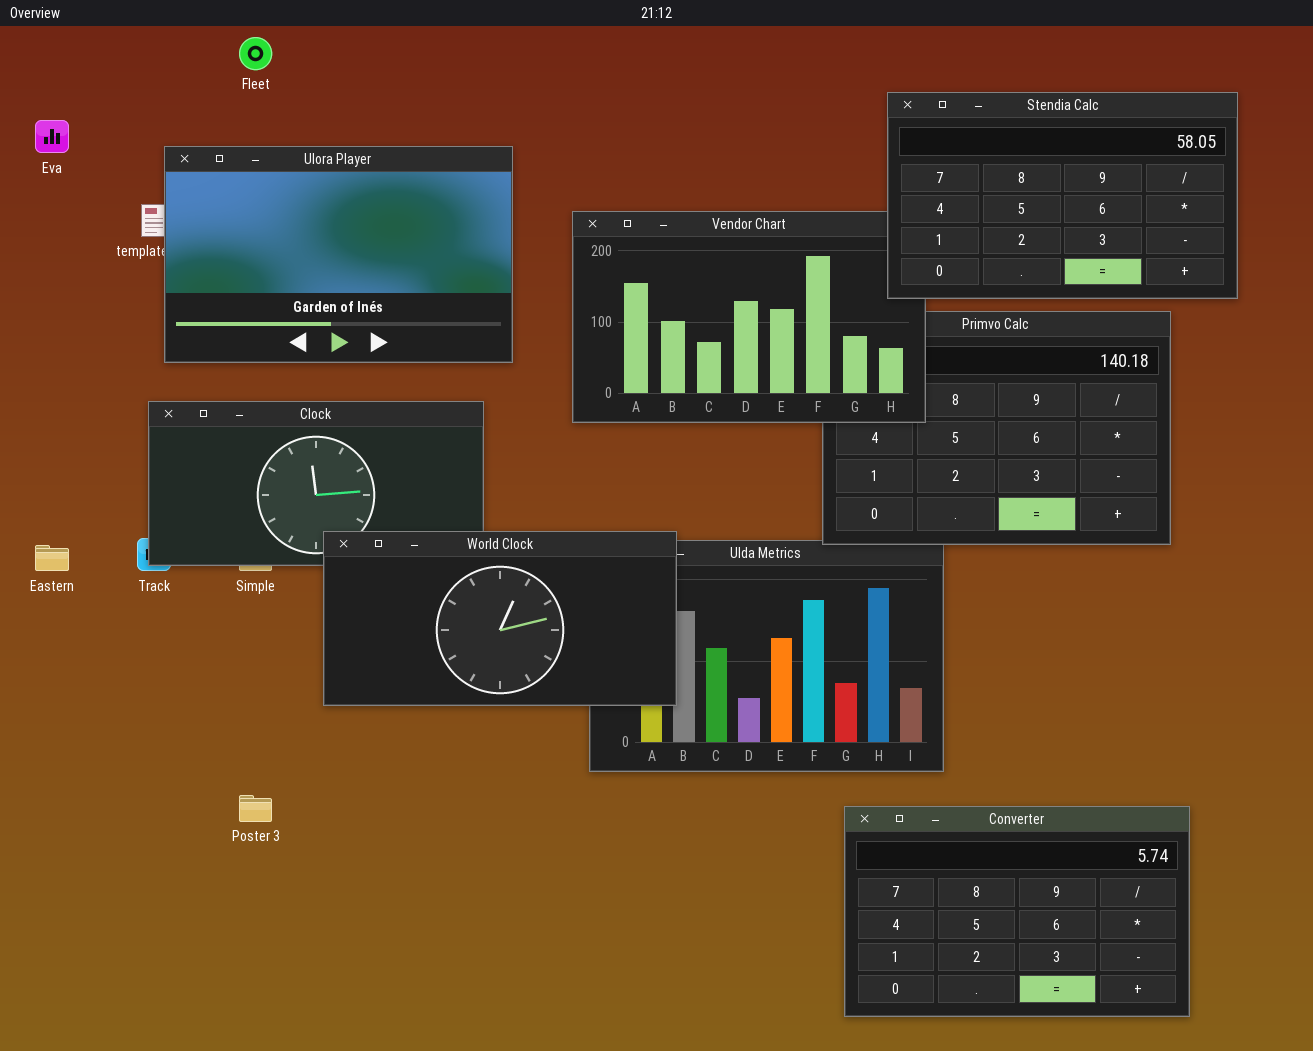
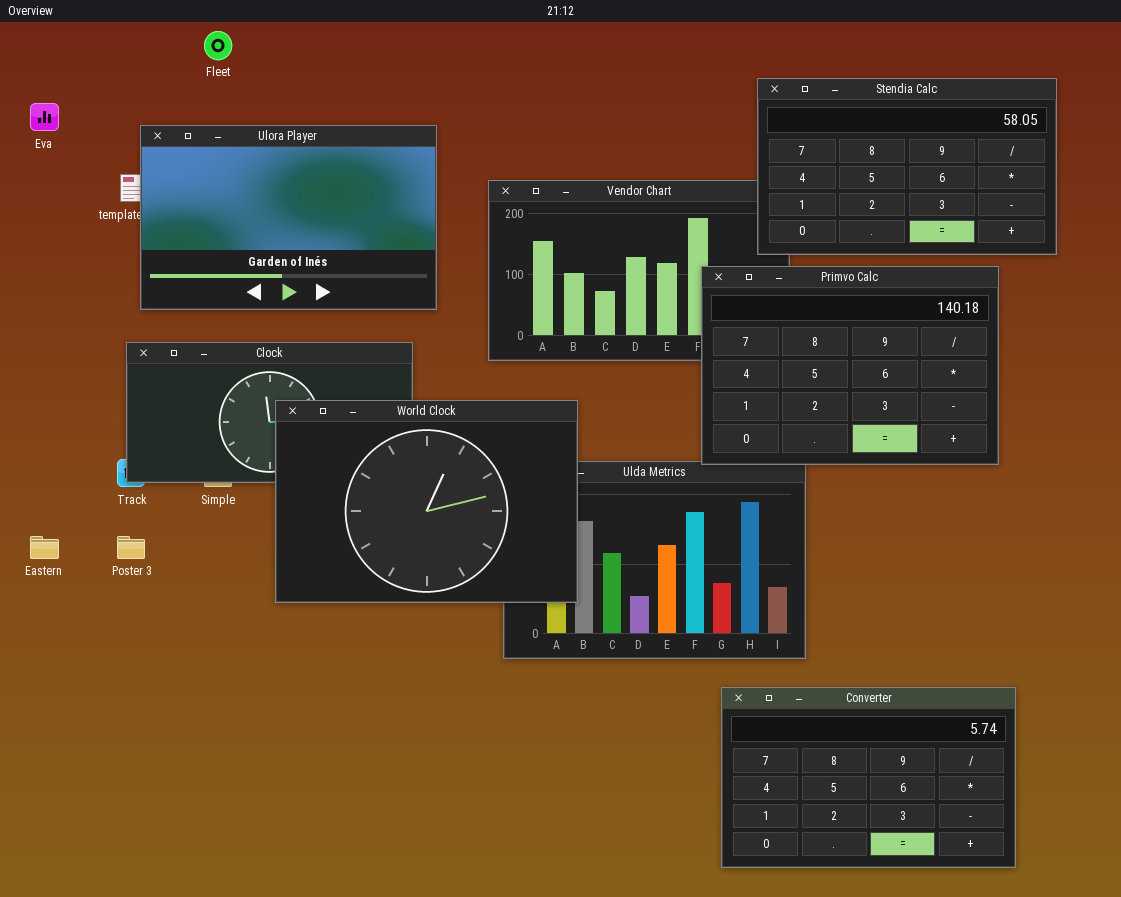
Primvo Calc: [822,311,1171,545] -> [701,266,999,465], raised
World Clock: [323,531,677,706] -> [275,400,578,603], resized
Eastern: [35,545,69,571] -> [30,536,59,559], moved
Poster 3: [239,795,272,822] -> [117,536,145,559], moved

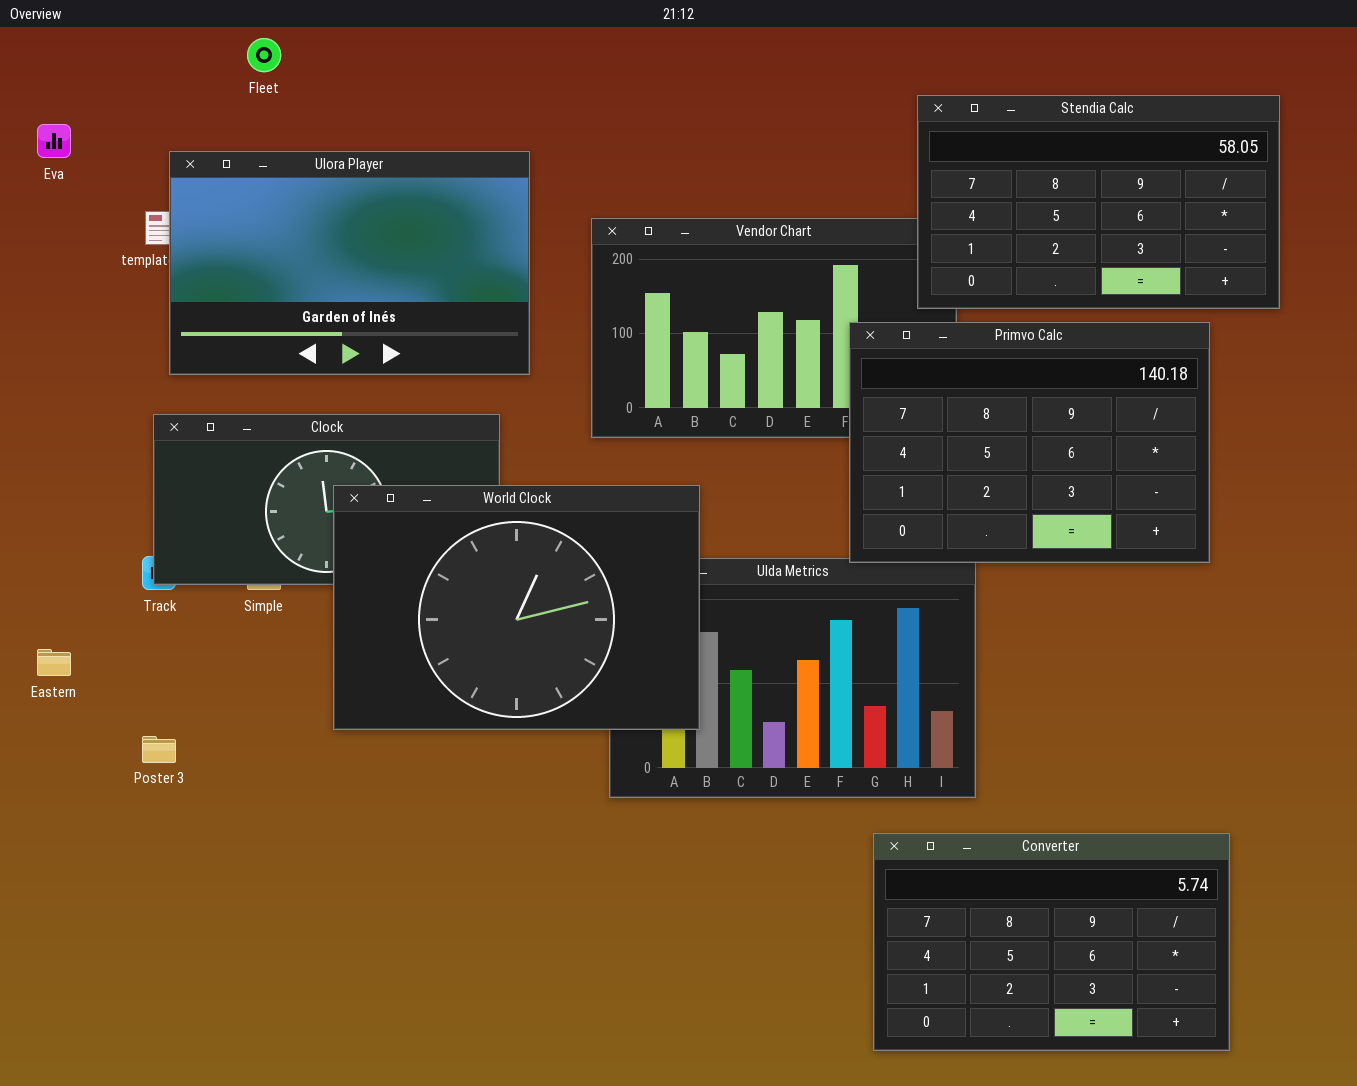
Poster 3: [117,536,145,559] -> [142,736,176,763], moved

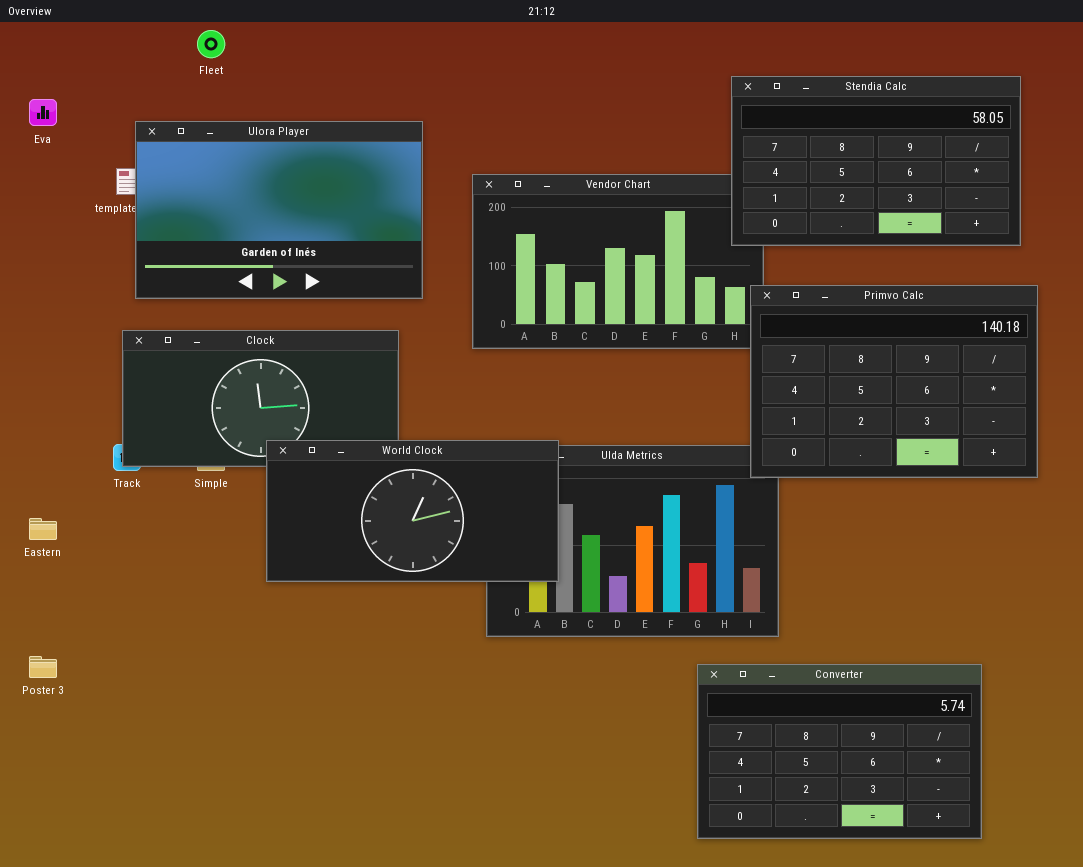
Primvo Calc: [849,322,1210,563] -> [750,285,1038,478], moved
World Clock: [333,485,700,730] -> [266,440,559,582], resized
Poster 3: [142,736,176,763] -> [29,656,57,678], moved

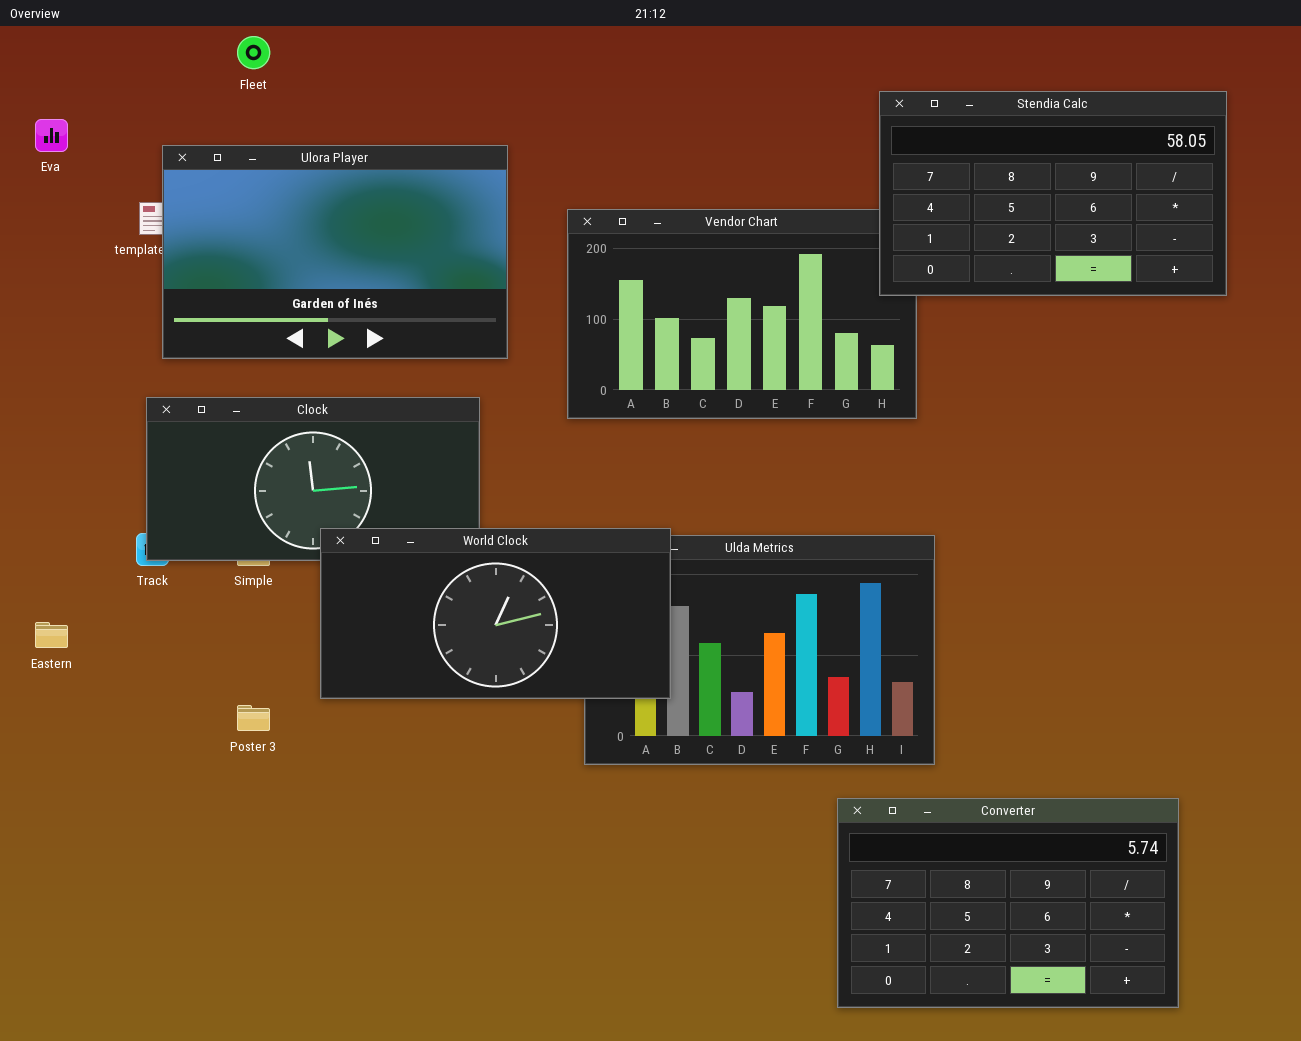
Primvo Calc: [750,285,1038,478] -> none, closed
Poster 3: [29,656,57,678] -> [237,705,270,731], moved

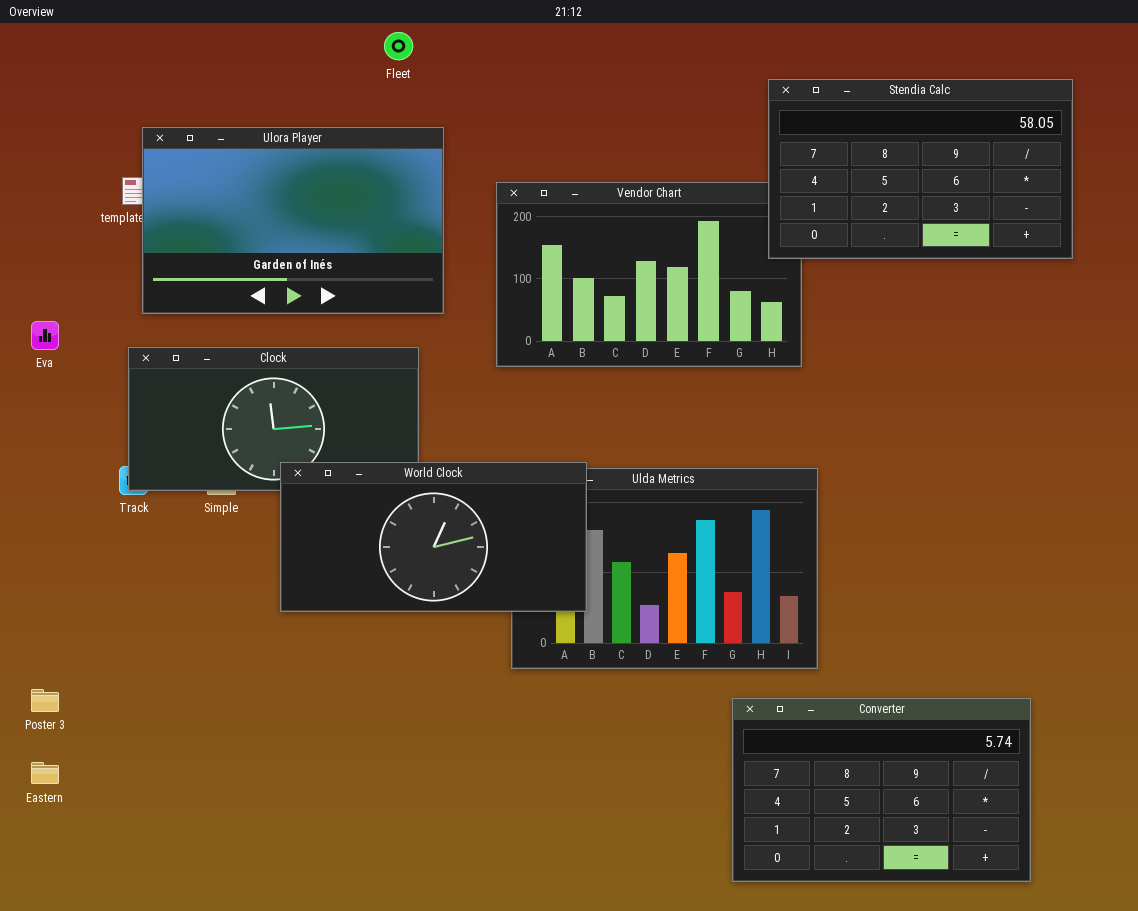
Fleet: [237,36,270,69] -> [384,32,413,60], moved
Eva: [35,119,68,152] -> [31,321,59,350], moved
Eastern: [35,622,68,648] -> [31,762,59,784], moved
Poster 3: [237,705,270,731] -> [31,689,59,712], moved

